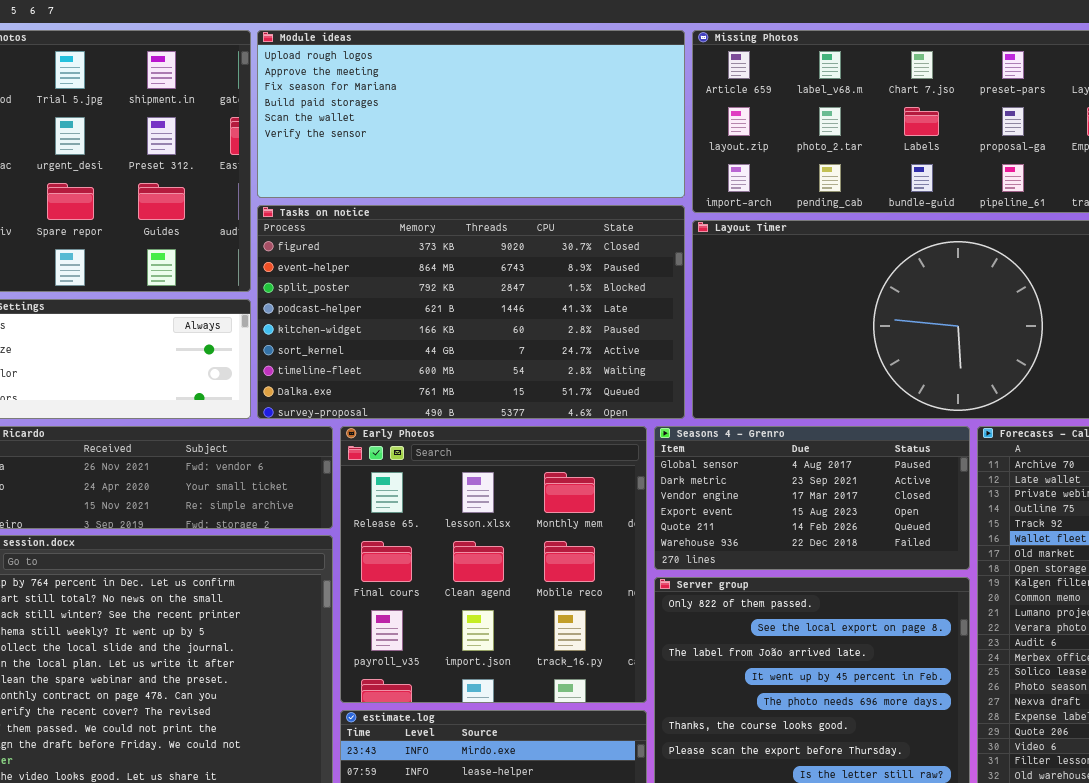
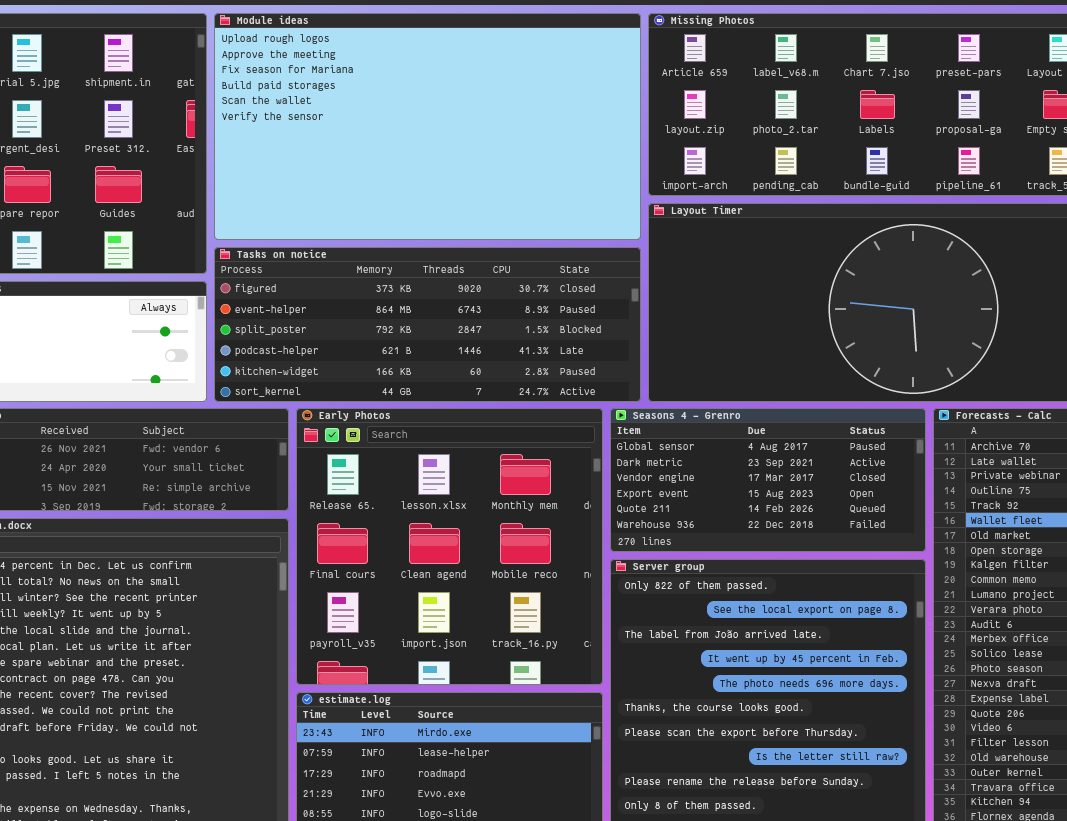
Module ideas: [257,30,685,198] -> [214,13,641,240], resized
Tasks on notice: [257,205,685,419] -> [214,247,641,402], resized

